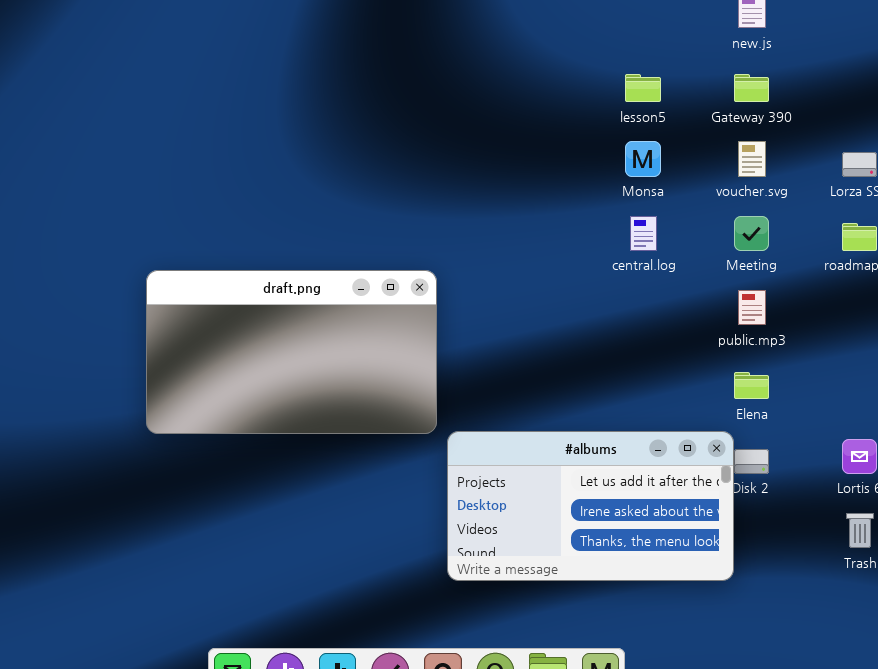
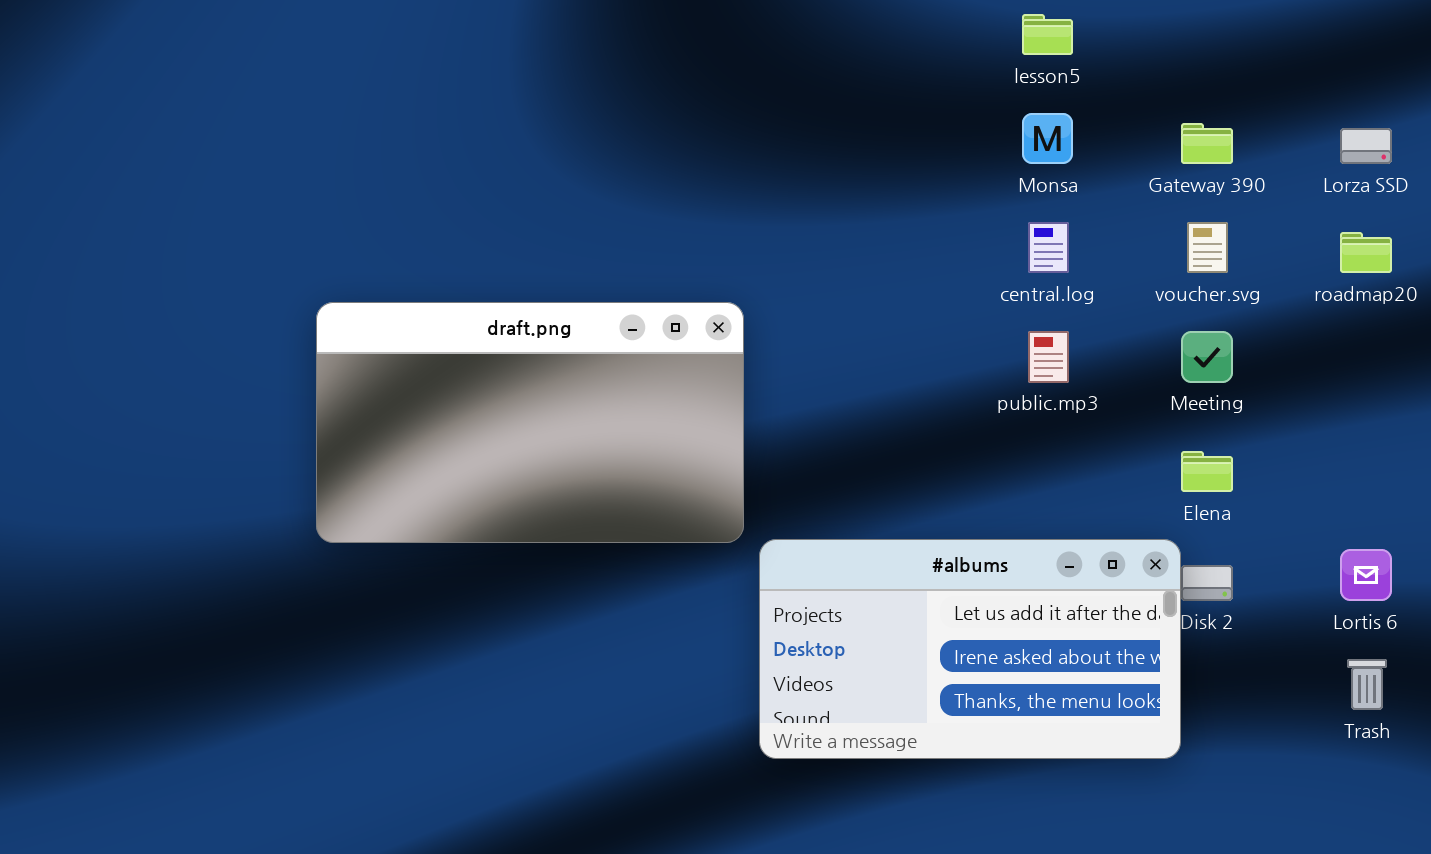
Gateway 390: [734,74,769,102] -> [1181,123,1233,164], moved
voucher.svg: [738,141,766,177] -> [1187,222,1228,273], moved
Meeting: [734,216,769,251] -> [1181,331,1233,383], moved
public.mp3: [738,290,766,325] -> [1028,331,1069,383], moved

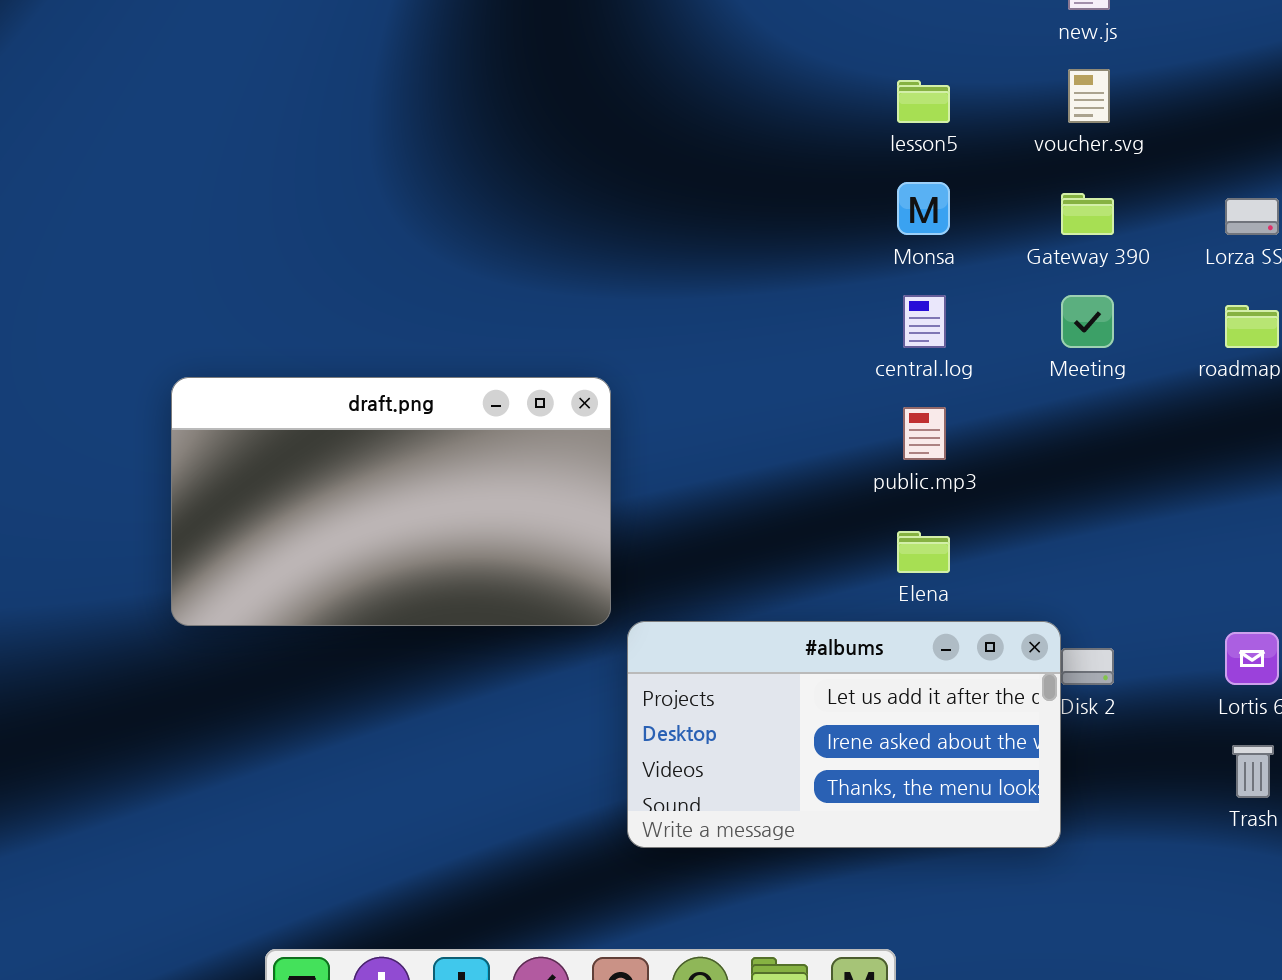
voucher.svg: [1187,222,1228,273] -> [1068,69,1110,123], moved
Meeting: [1181,331,1233,383] -> [1061,295,1114,348], moved
Elena: [1181,451,1233,492] -> [897,531,950,573], moved

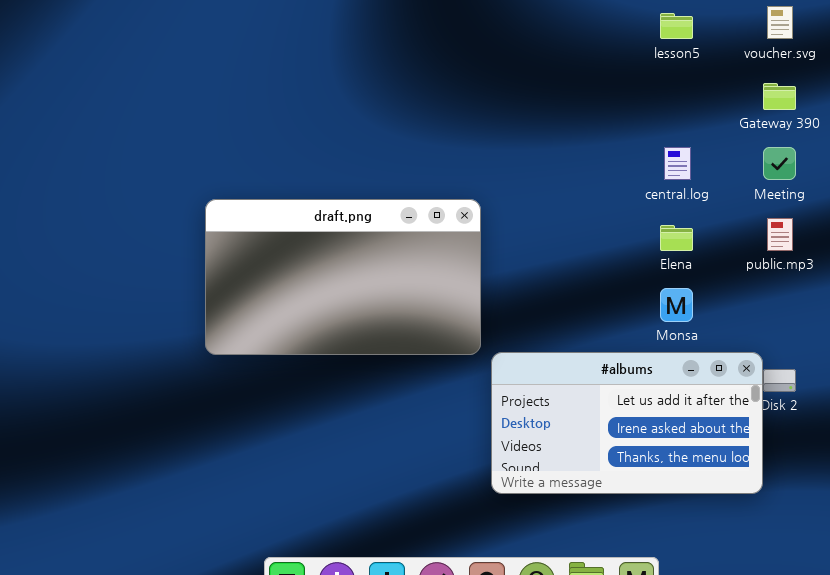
Monsa: [897,182,950,235] -> [660,288,693,322], moved
public.mp3: [903,407,946,460] -> [767,218,793,251], moved
Elena: [897,531,950,573] -> [660,225,693,251], moved

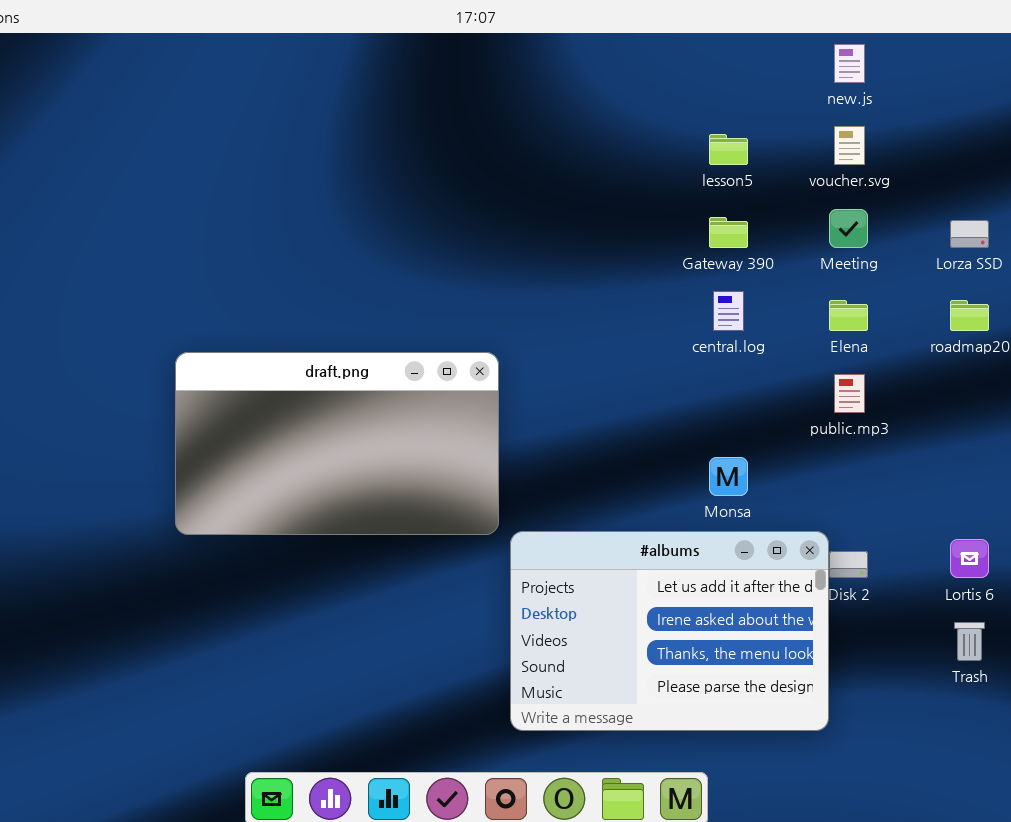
Gateway 390: [763,83,796,110] -> [709,217,748,248], moved
Meeting: [763,147,796,180] -> [829,209,868,248], moved
Elena: [660,225,693,251] -> [829,300,868,331], moved
#albums: [491,352,763,494] -> [510,531,829,731], resized

